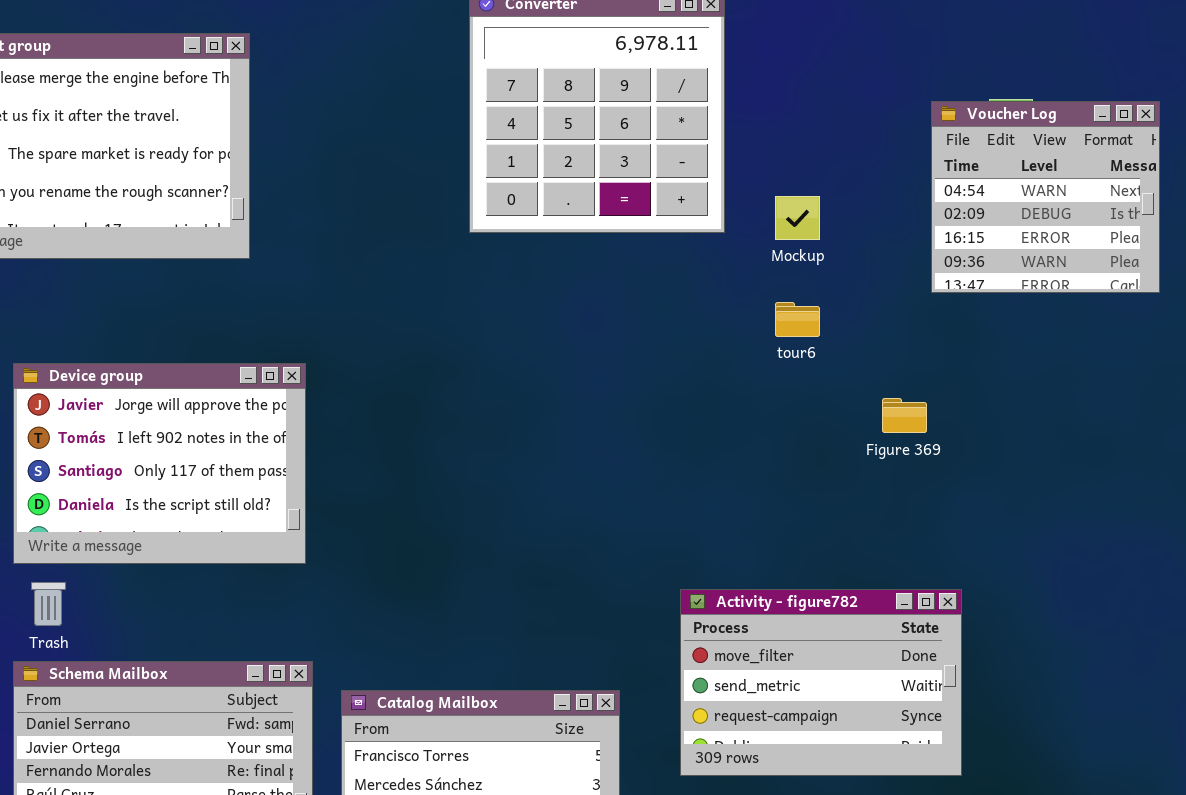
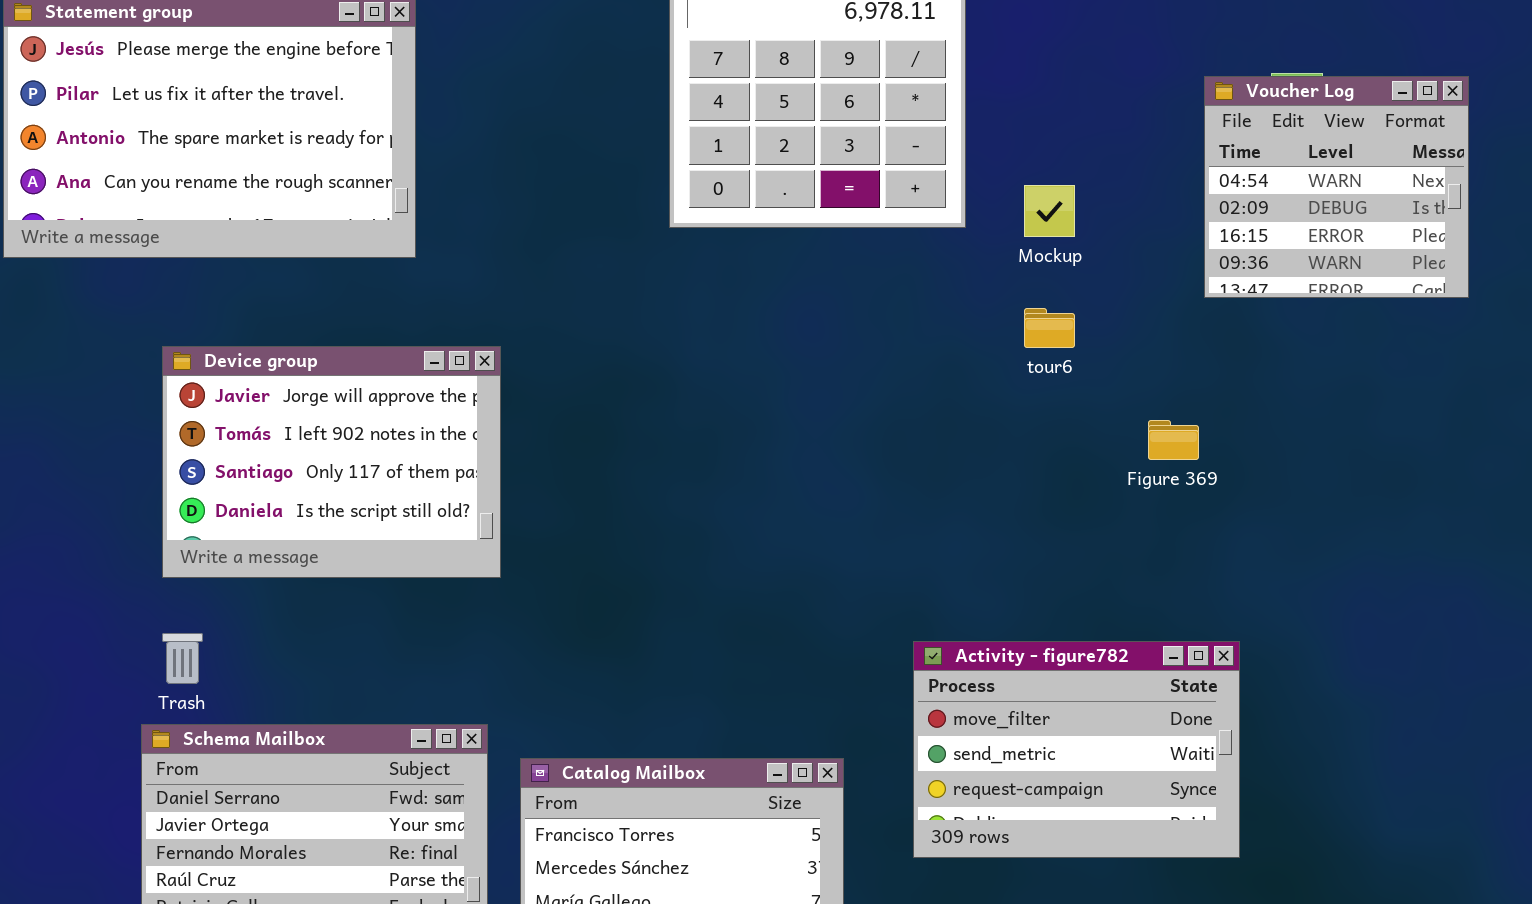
Device group: [13,363,306,564] -> [162,346,501,578], moved

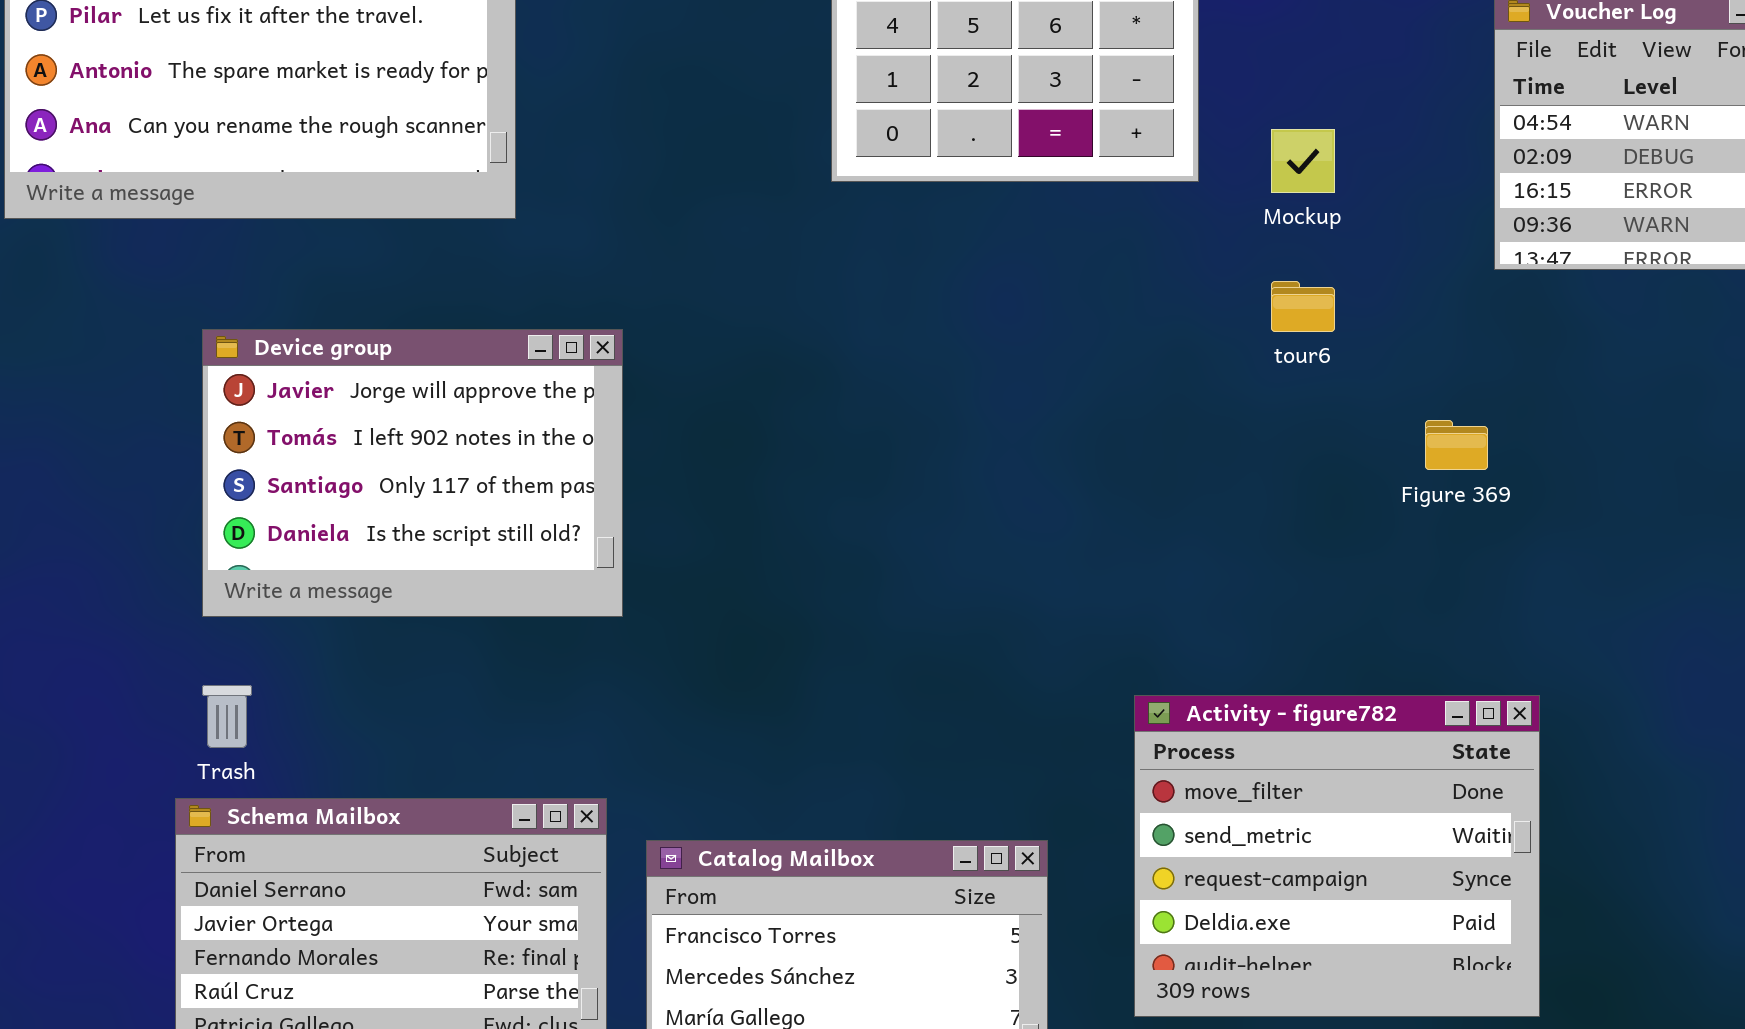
Activity - figure782: [913,641,1240,858] -> [1134,695,1540,1017], resized

